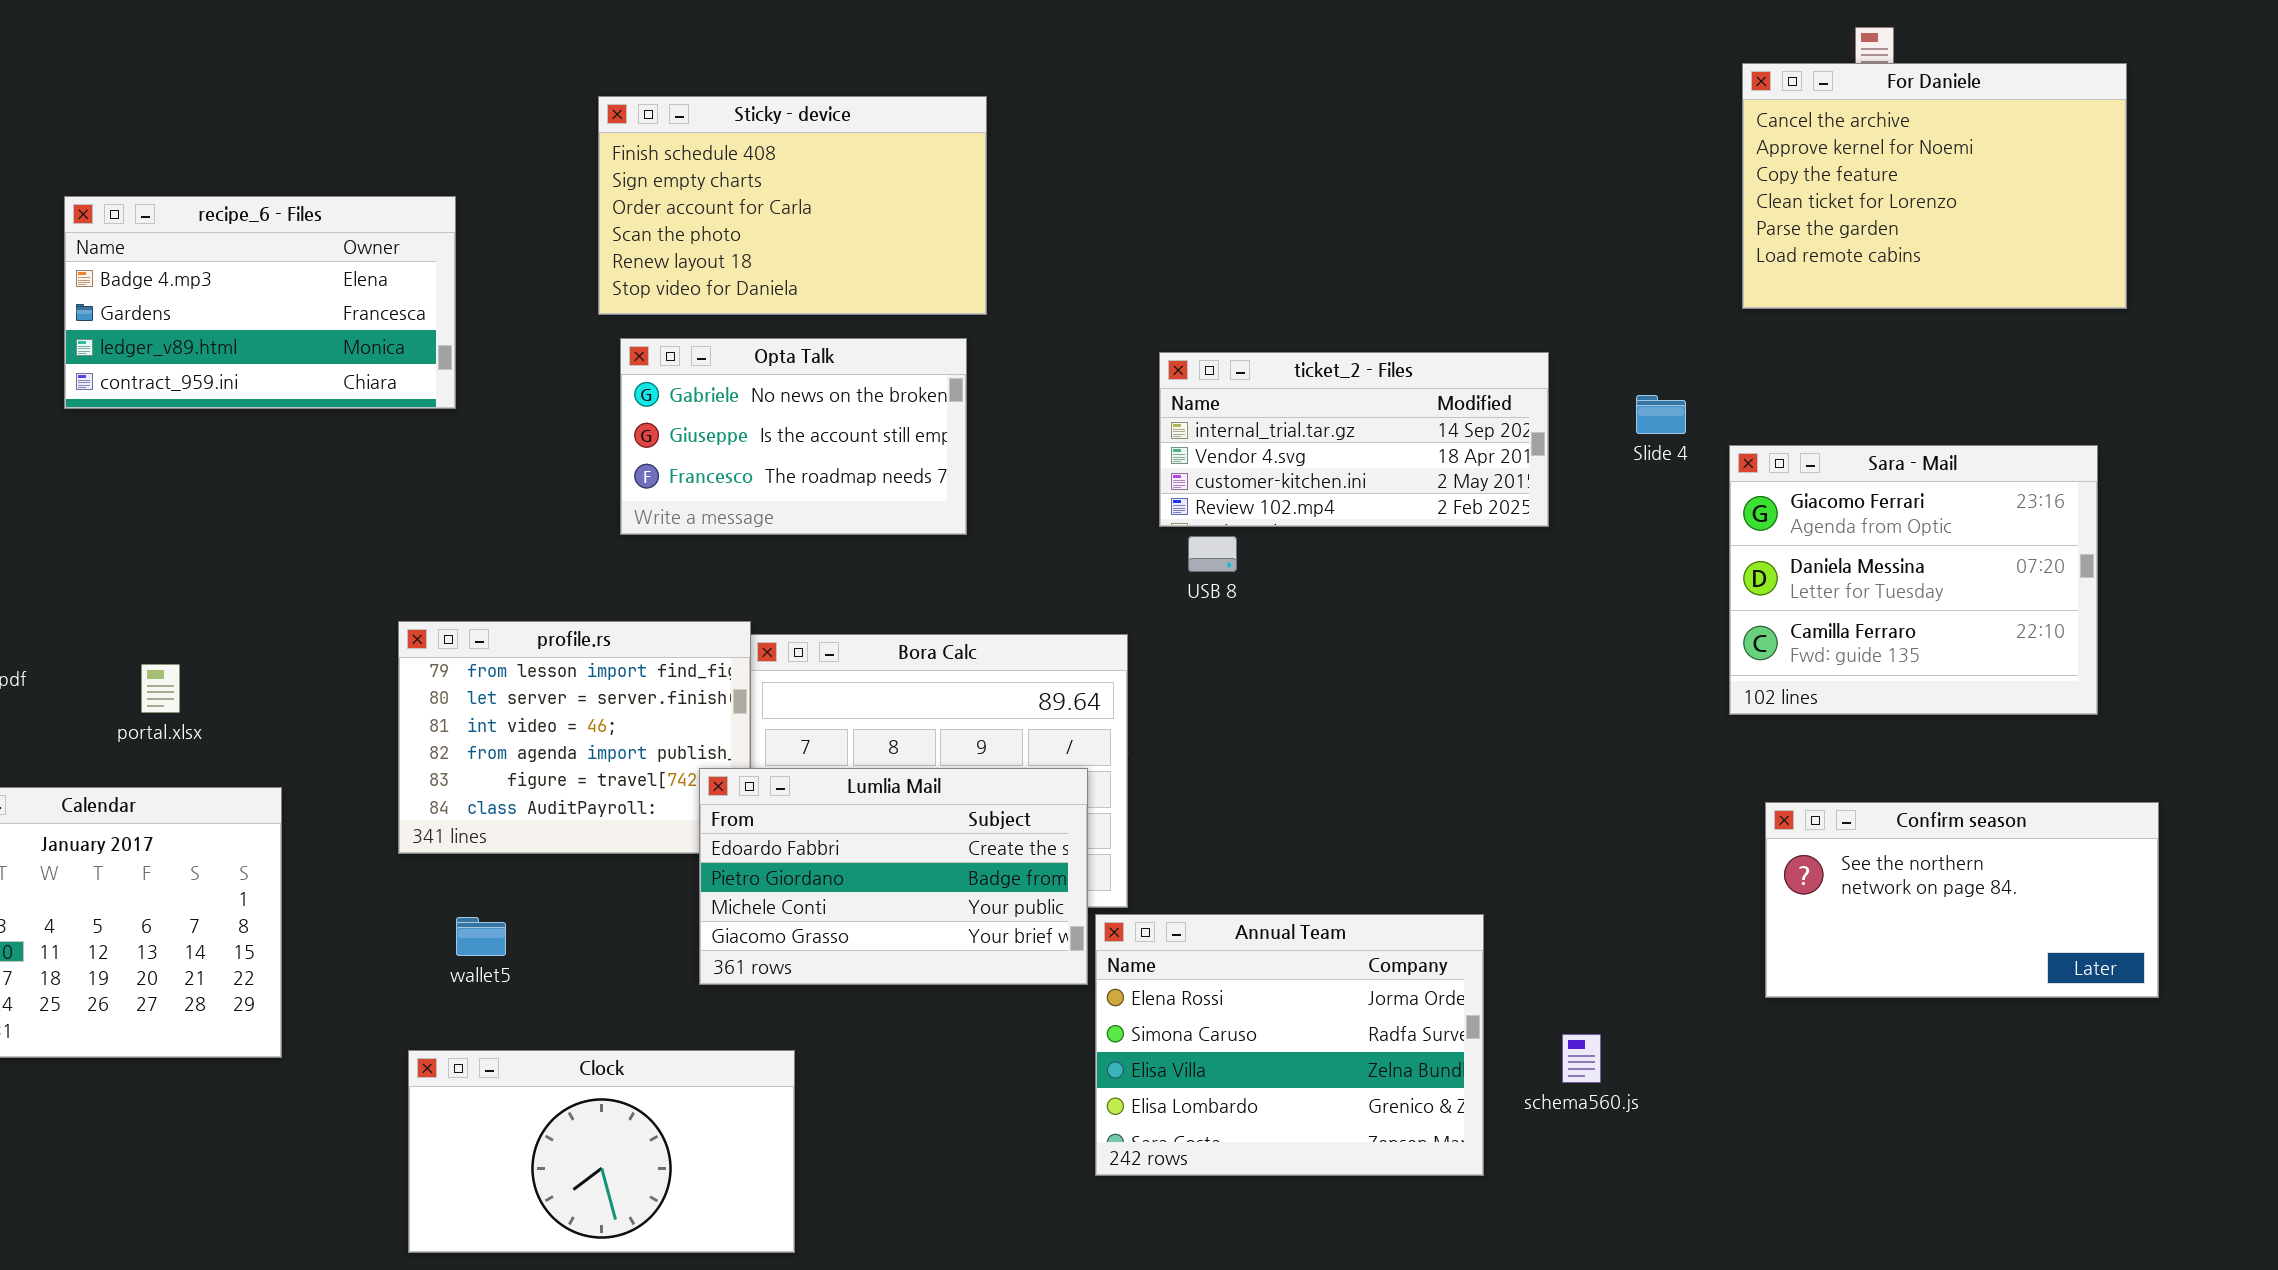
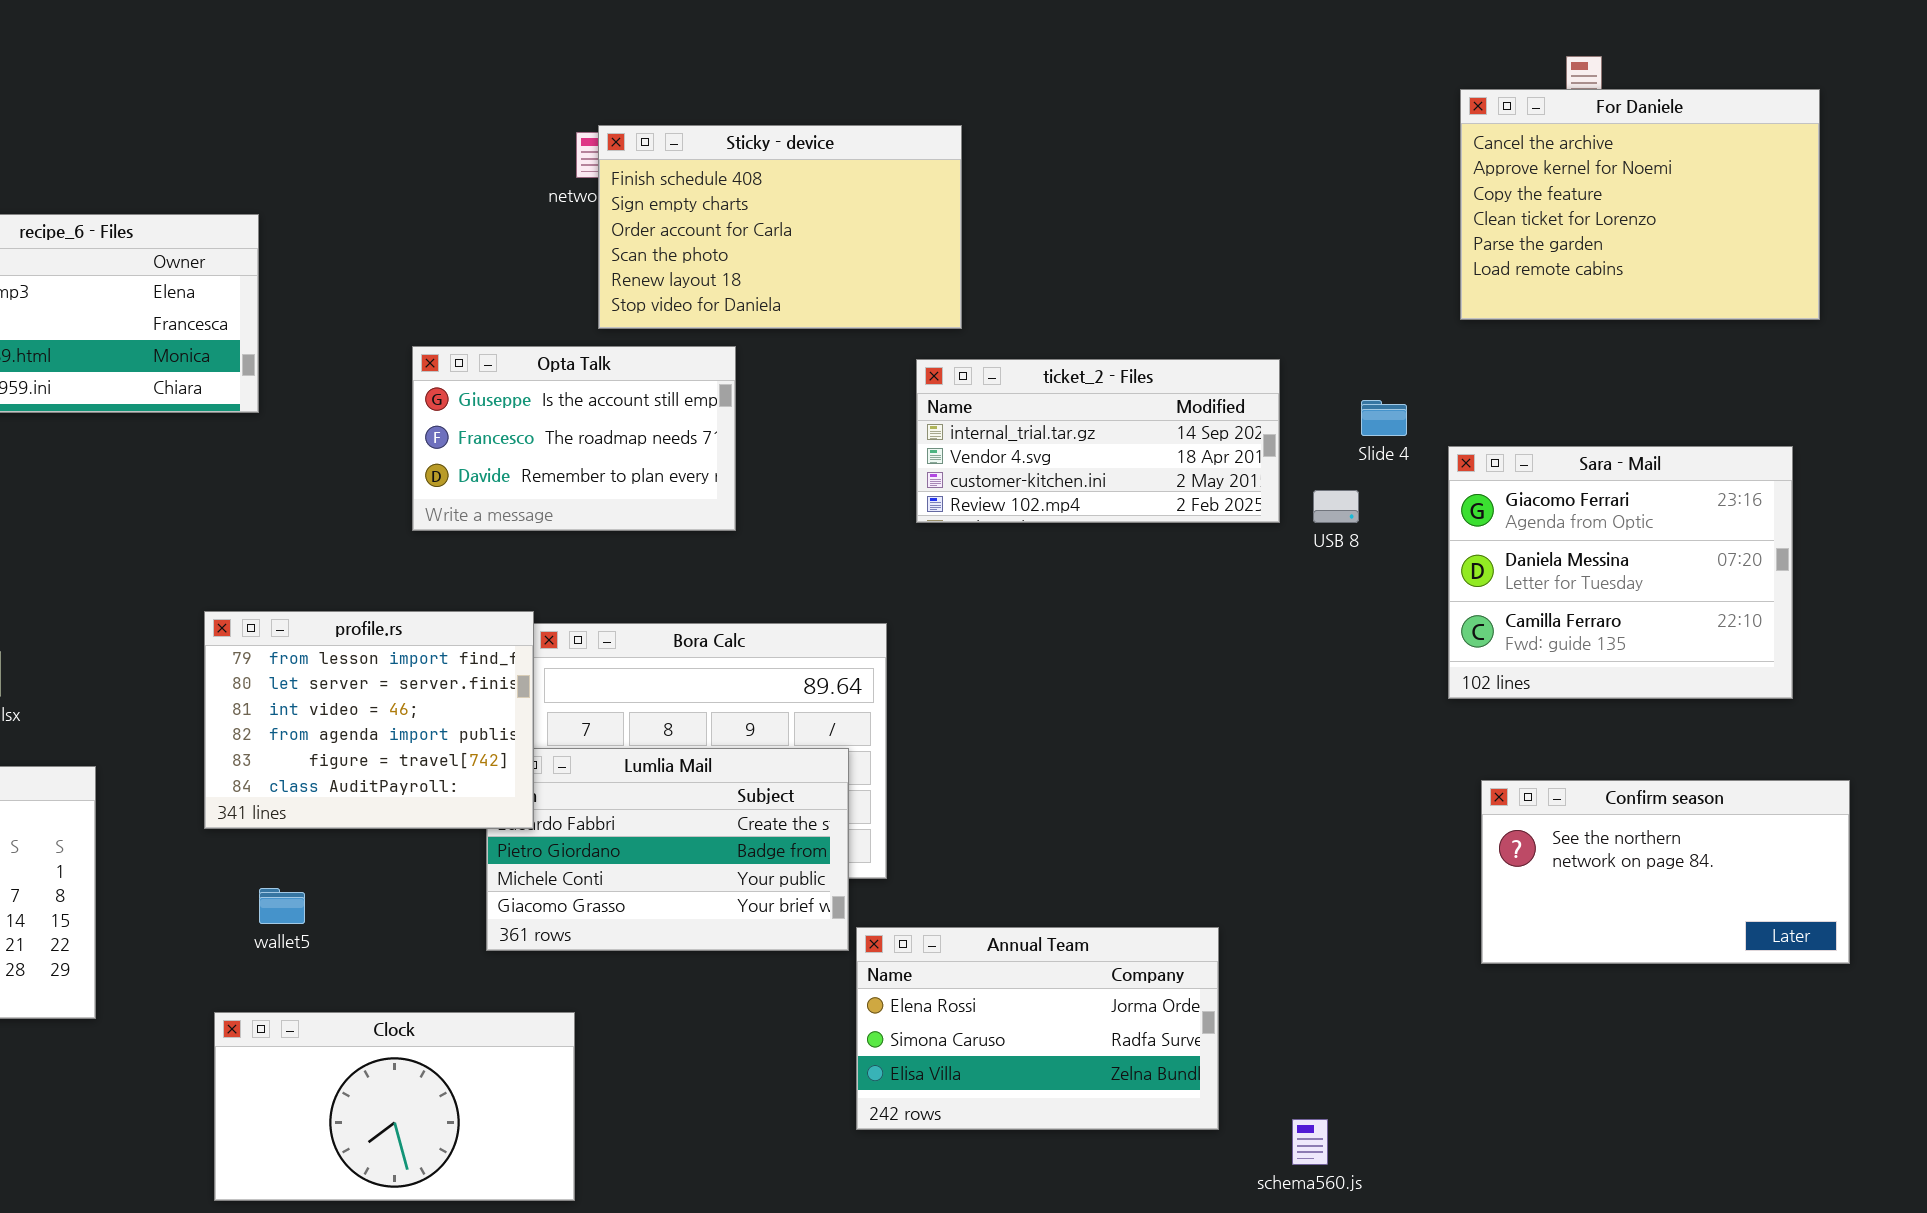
Sticky - device: [598,96,987,315] -> [598,125,962,329], moved
Opta Talk: [620,338,967,535] -> [412,346,736,531], scrolled down 1 row
USB 8: [1188,536,1237,572] -> [1313,490,1359,523], moved
profile.rs: [398,621,751,854] -> [204,611,534,829], raised
Annual Team: [1095,914,1484,1176] -> [856,927,1219,1130], resized
schema560.js: [1562,1034,1601,1083] -> [1292,1119,1328,1165], moved

